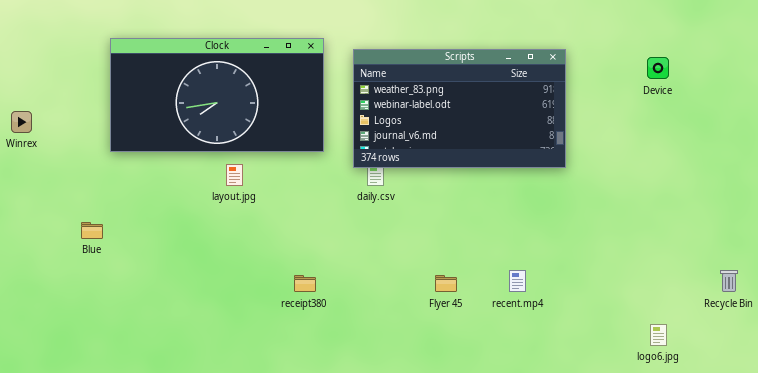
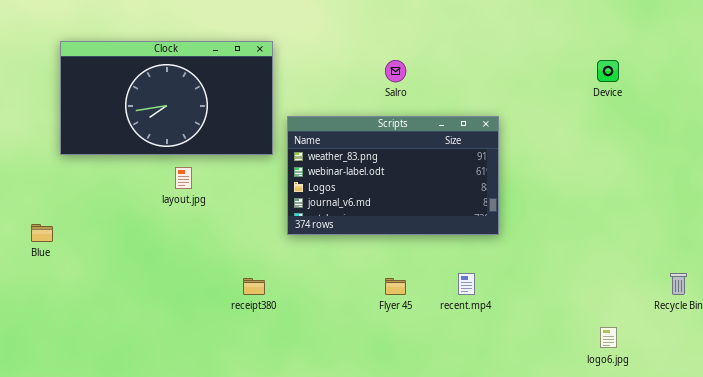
Scripts: [353,49,566,168] -> [287,116,499,235], moved

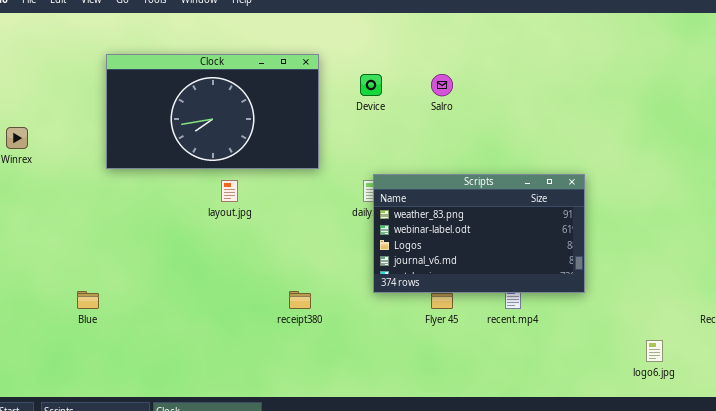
Device: [597,60,619,82] -> [360,74,382,96], moved
Scripts: [287,116,499,235] -> [373,174,585,293], moved
Blue: [31,224,53,242] -> [77,291,99,309], moved

